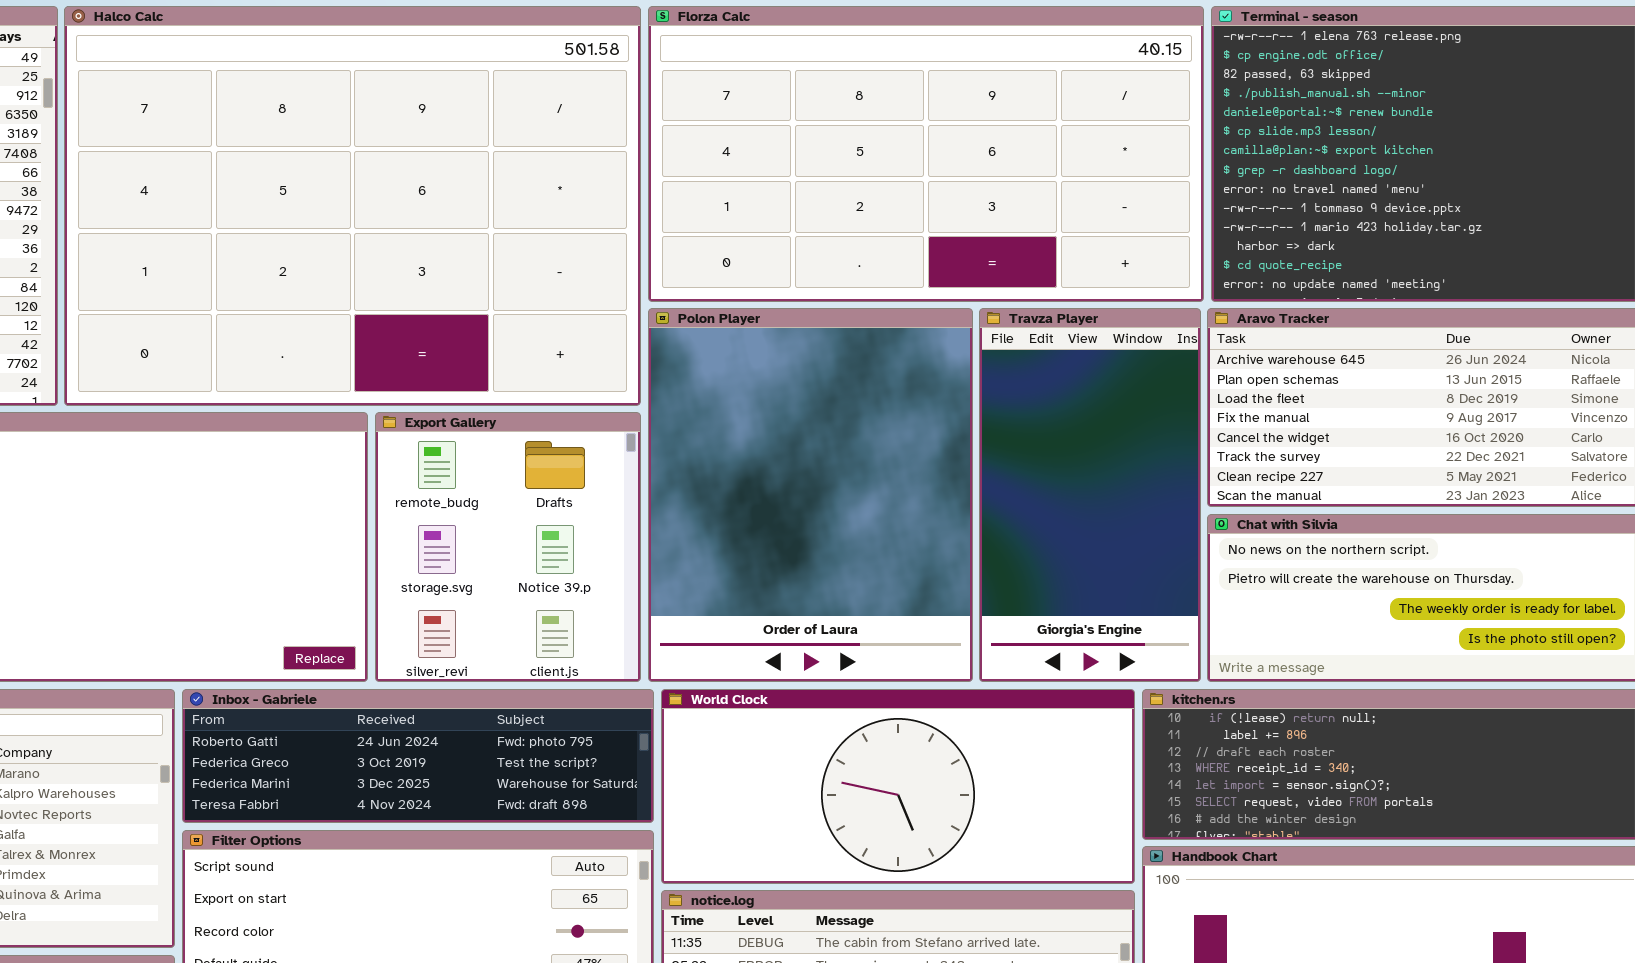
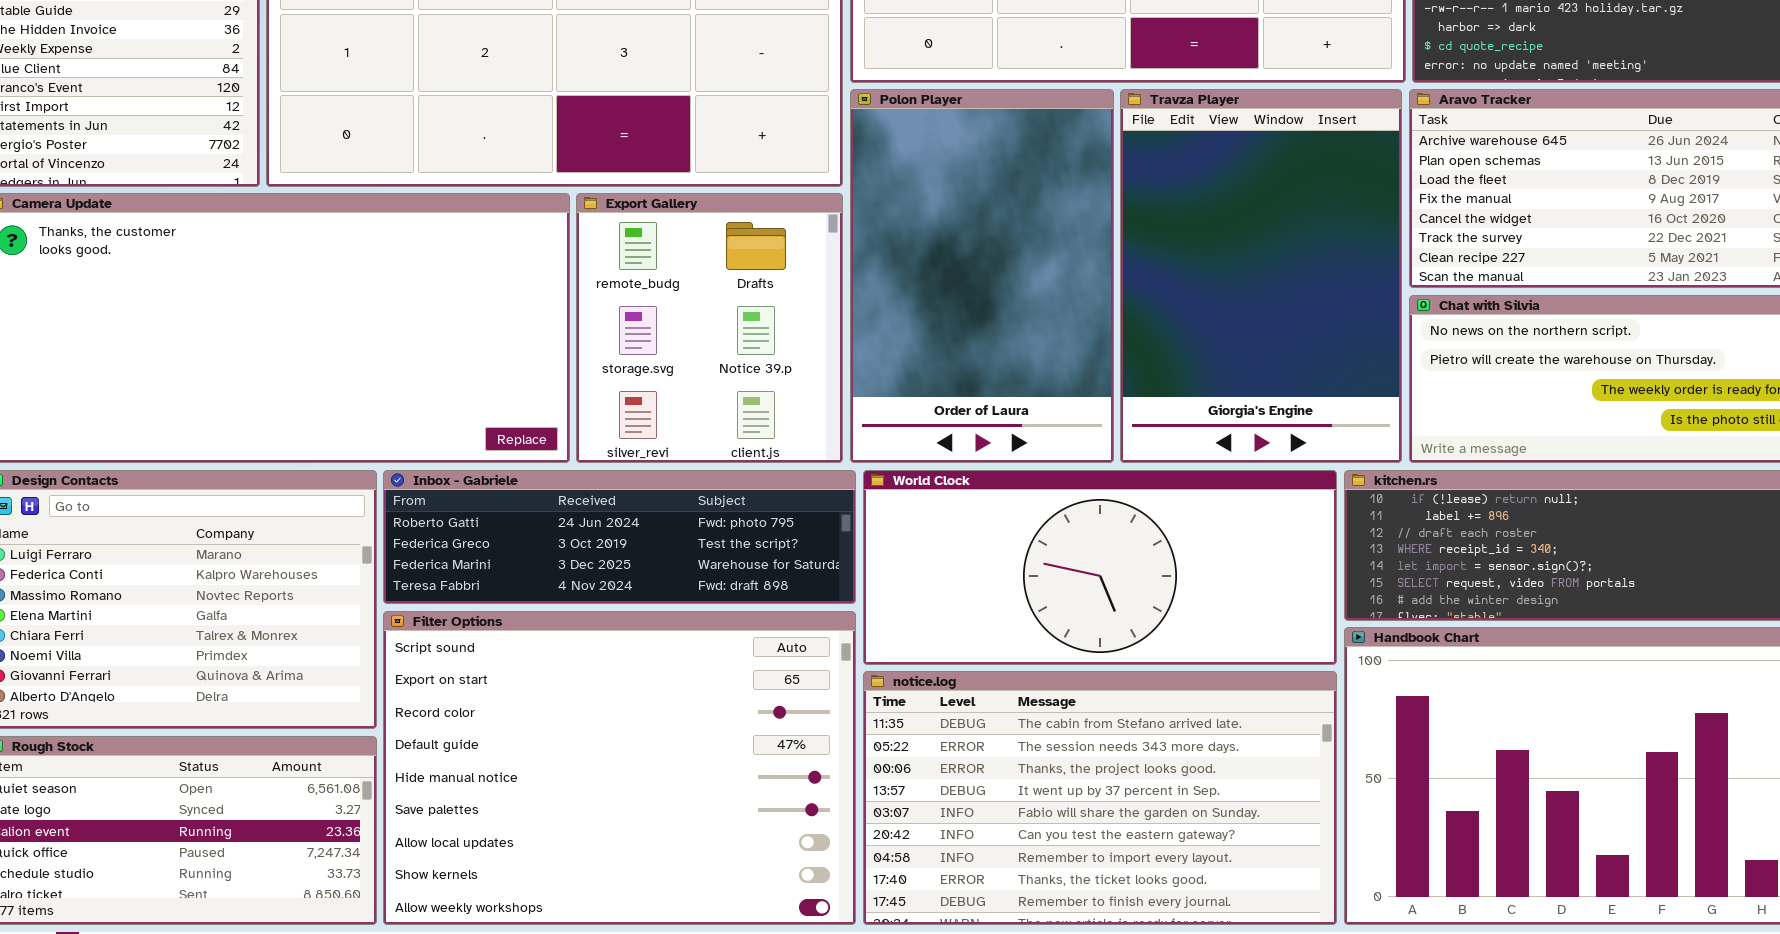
Polon Player: [648,308,973,682] -> [850,89,1114,463], resized
Travza Player: [979,308,1201,682] -> [1120,89,1402,463], resized

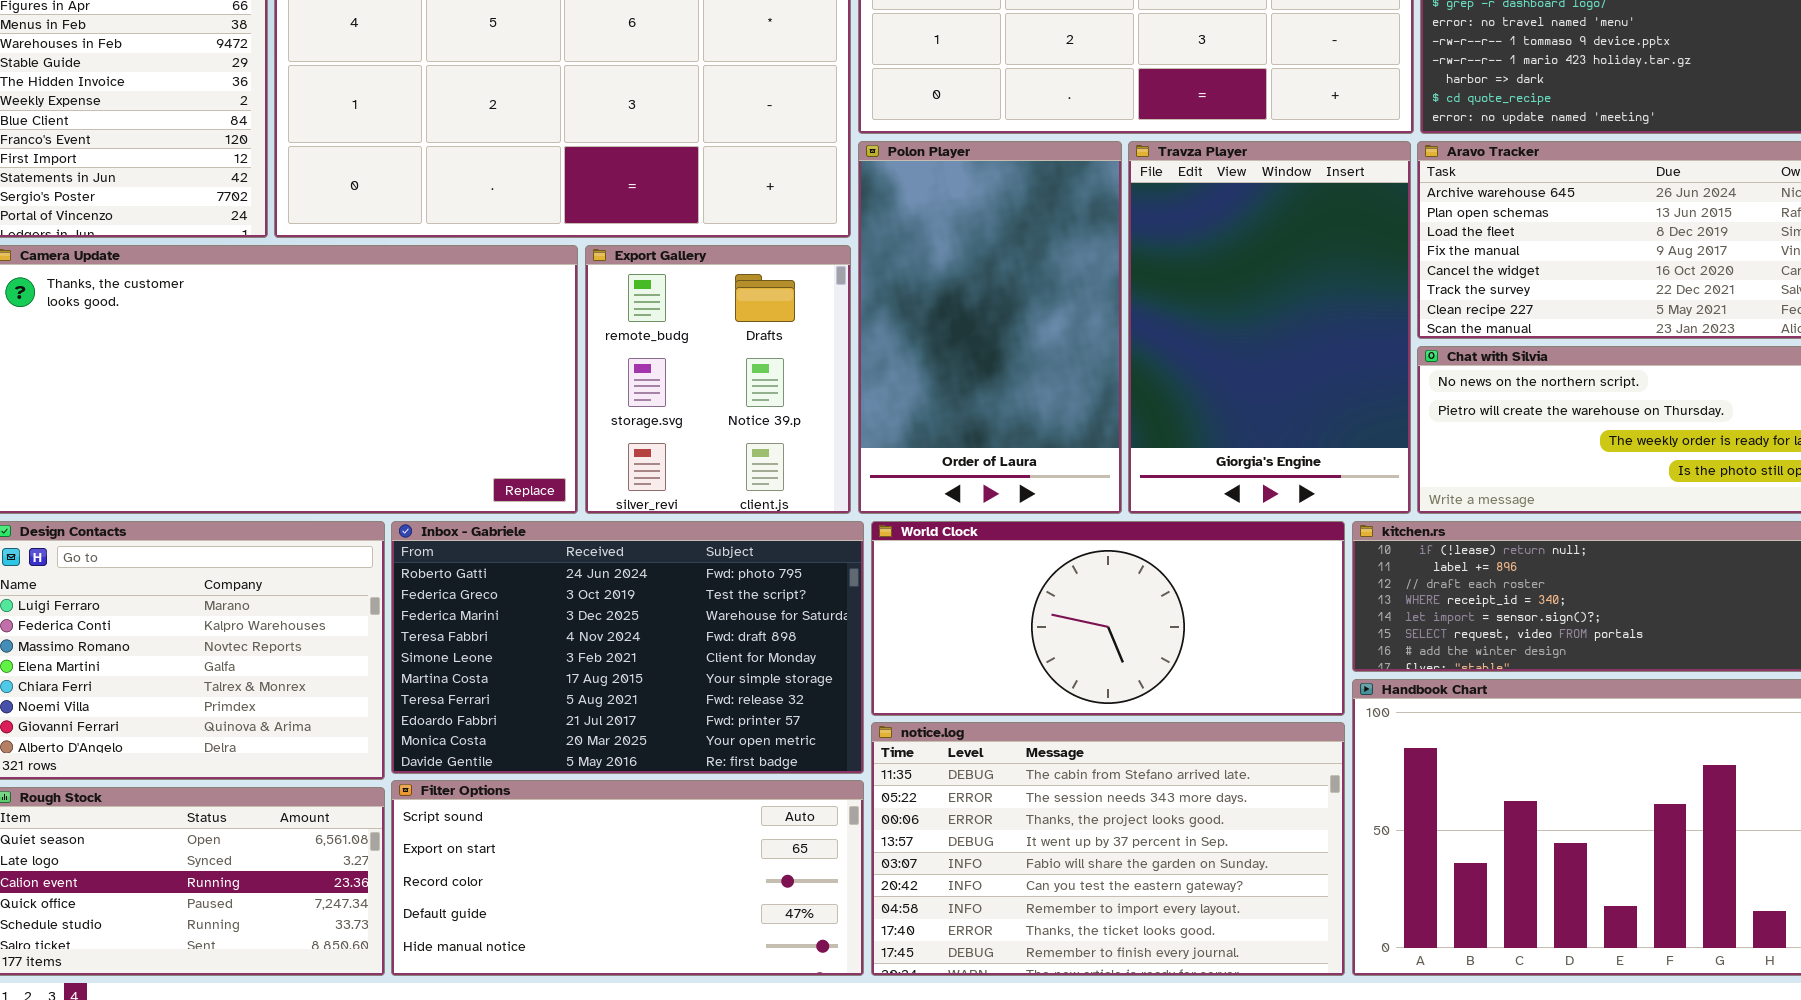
Inbox - Gabriele: [383,470,856,604] -> [391,521,864,774], resized
Filter Options: [383,611,856,925] -> [391,780,864,976], resized

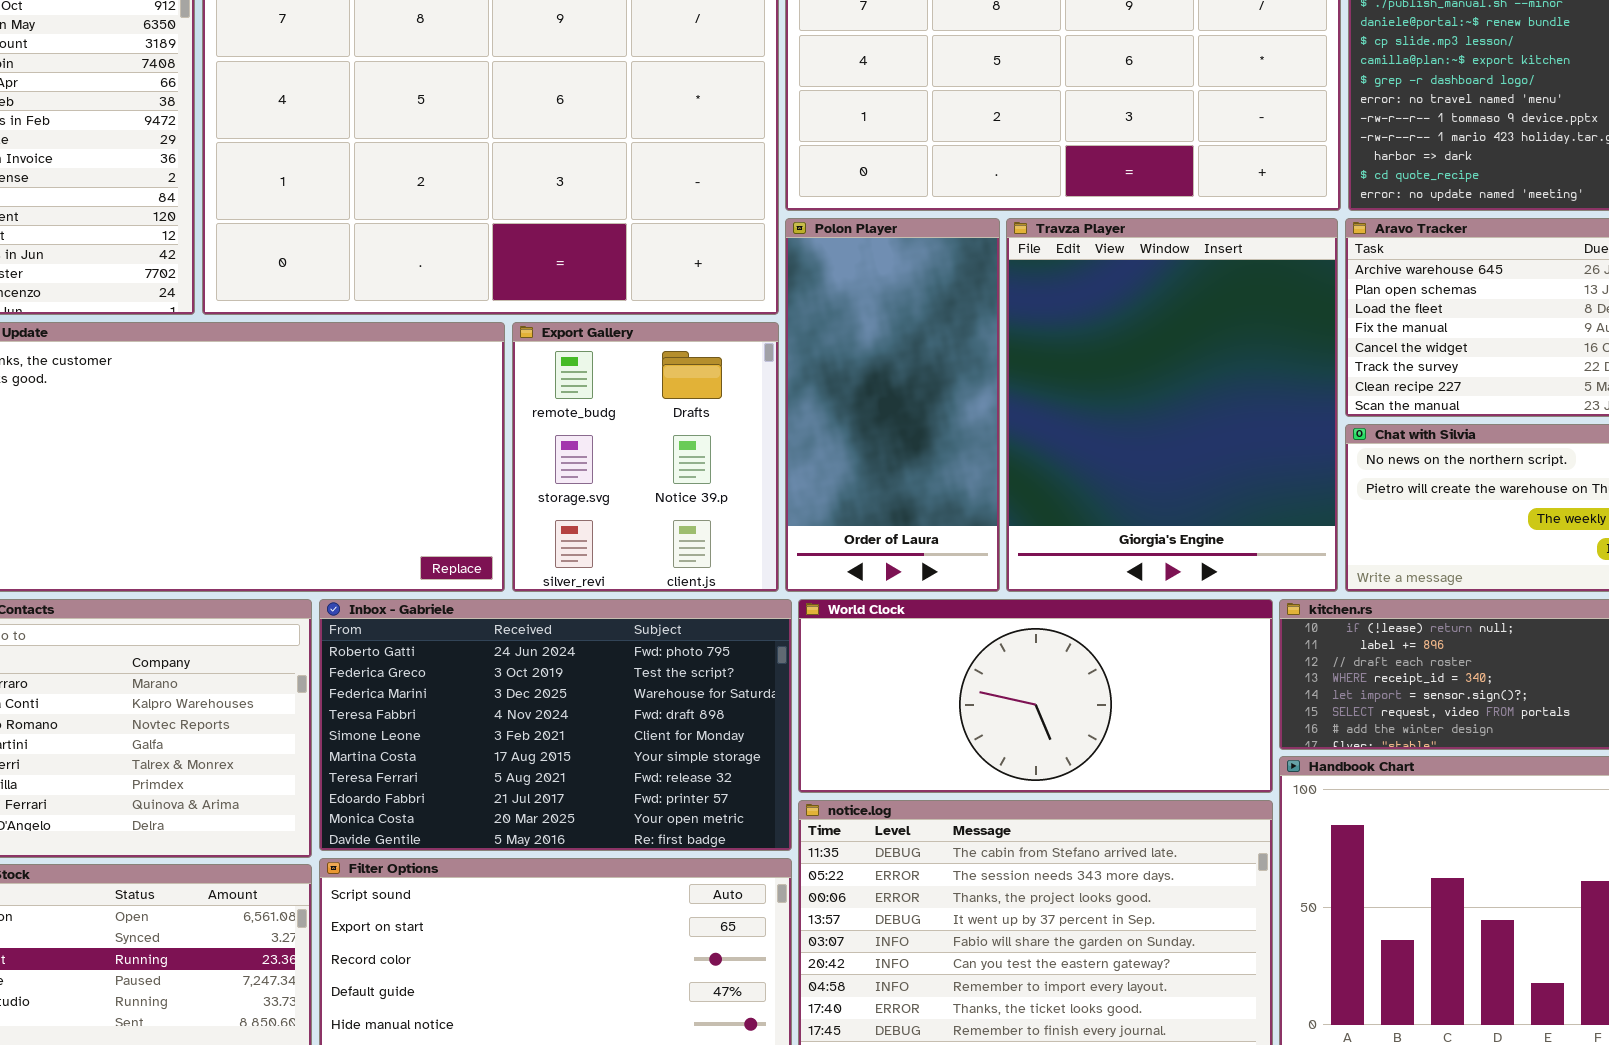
Polon Player: [858,141,1122,514] -> [785,218,1000,592], resized
Travza Player: [1128,141,1411,514] -> [1006,218,1338,592], resized

